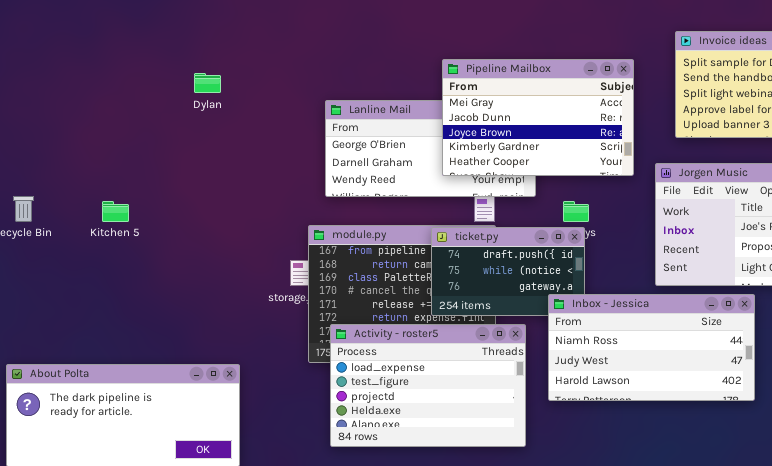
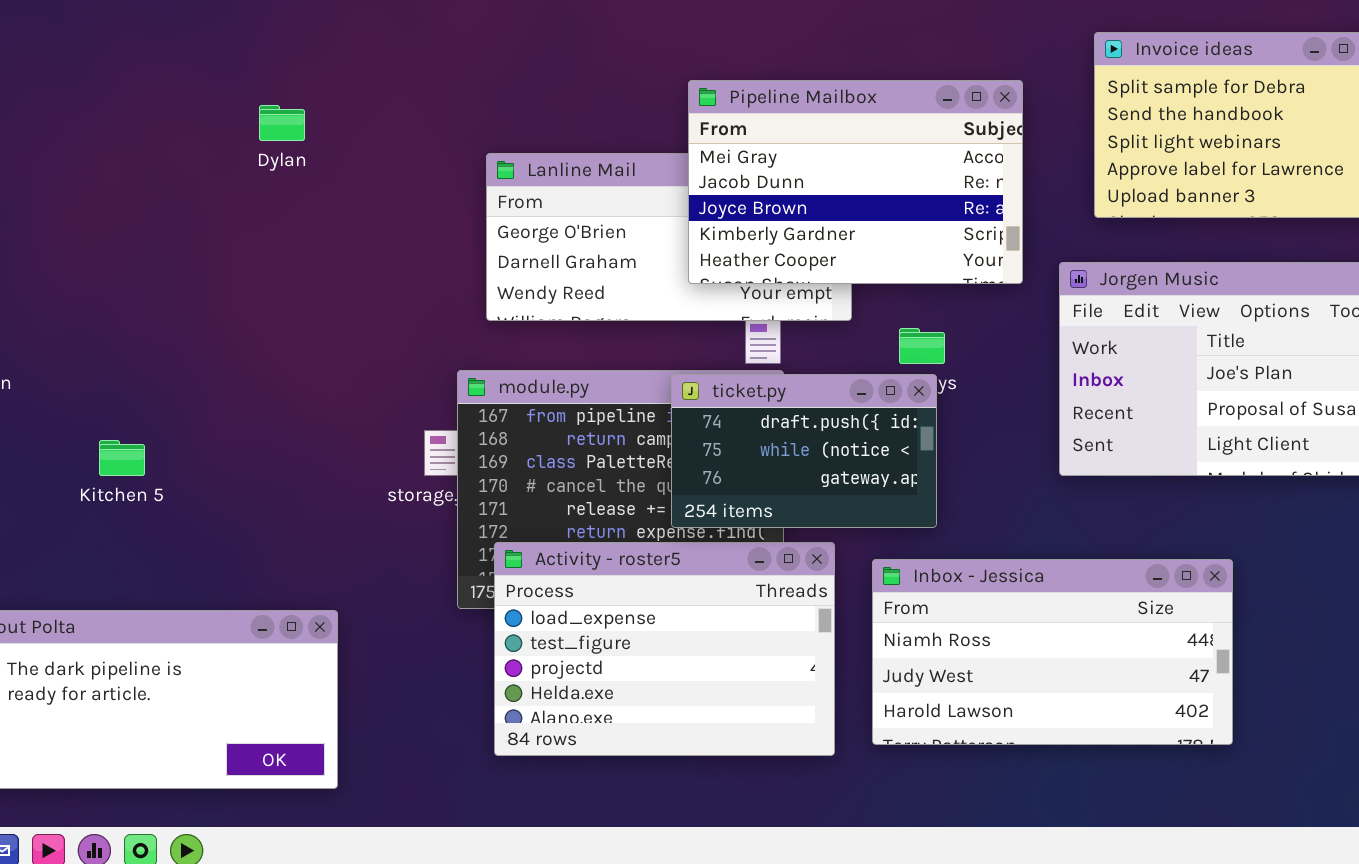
Kitchen 5: [102,201,129,222] -> [99,440,145,476], moved
Inbox - Jessica: [548,294,755,401] -> [872,559,1233,745], moved

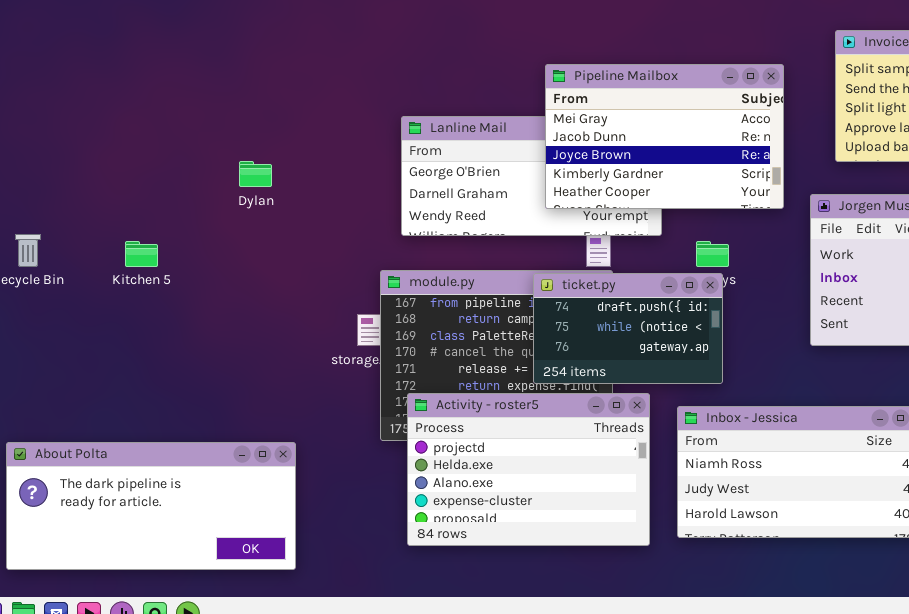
Dylan: [259,105,305,141] -> [239,161,272,187], moved
Kitchen 5: [99,440,145,476] -> [125,241,158,267], moved
Activity - roster5: [494,542,835,756] -> [407,393,650,546], scrolled down 2 rows

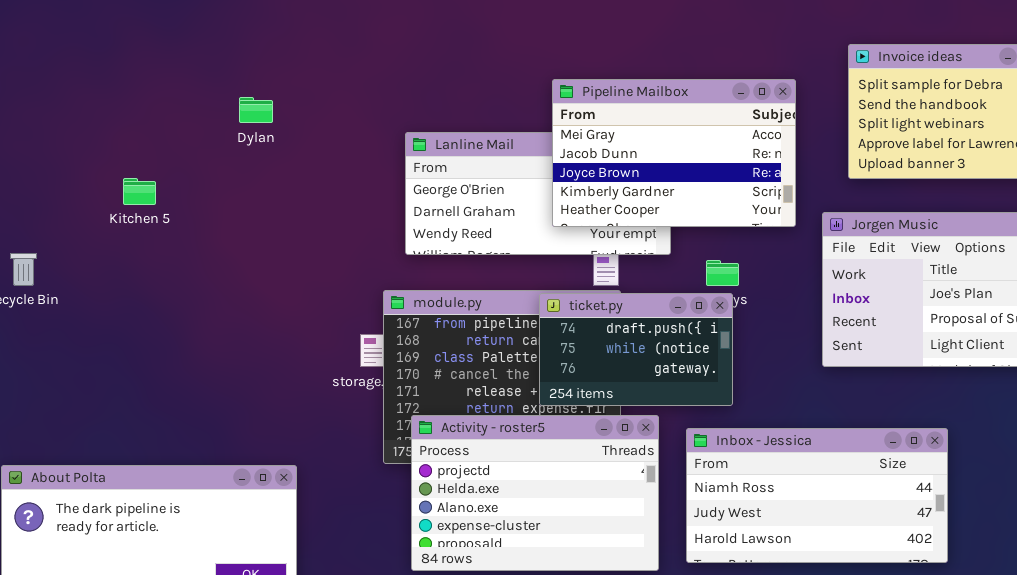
Dylan: [239,161,272,187] -> [239,97,273,123], moved
Kitchen 5: [125,241,158,267] -> [123,178,156,205], moved

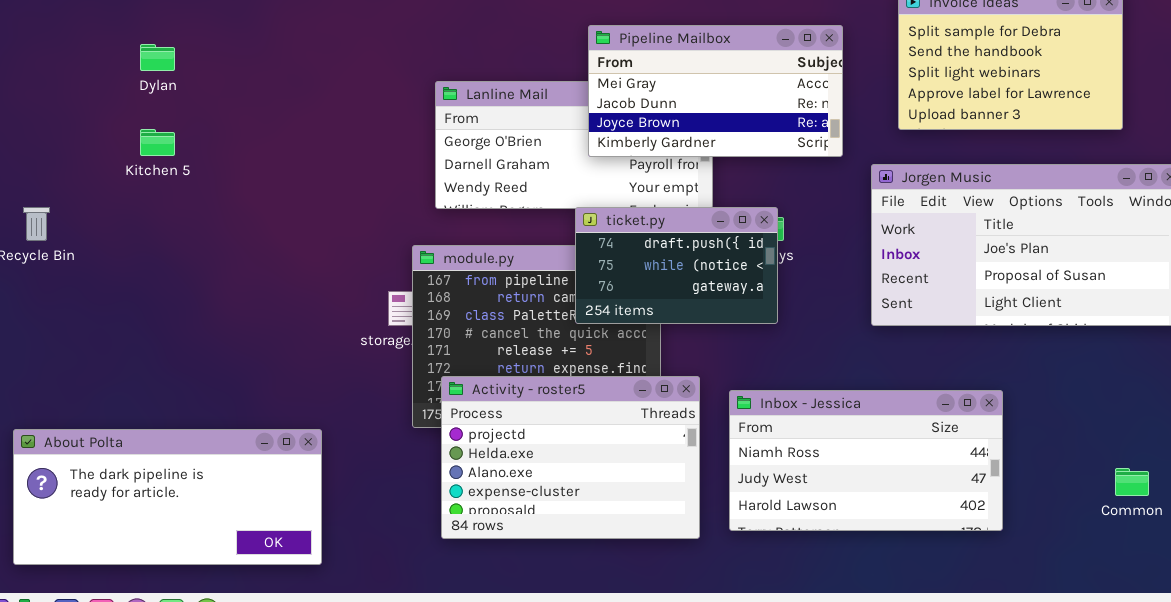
Pipeline Mailbox: [552,79,796,227] -> [588,25,843,157], resized
Dylan: [239,97,273,123] -> [140,44,175,71], moved
ticket.py: [539,293,733,406] -> [575,207,778,324], moved

